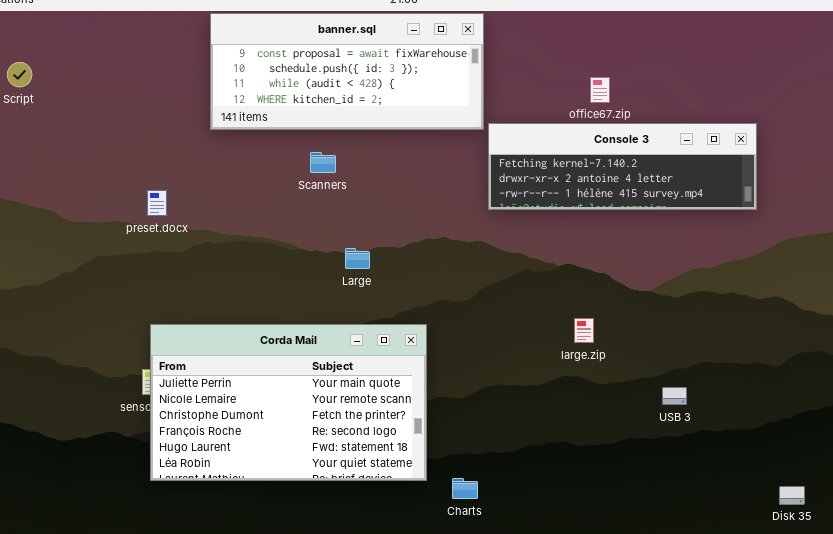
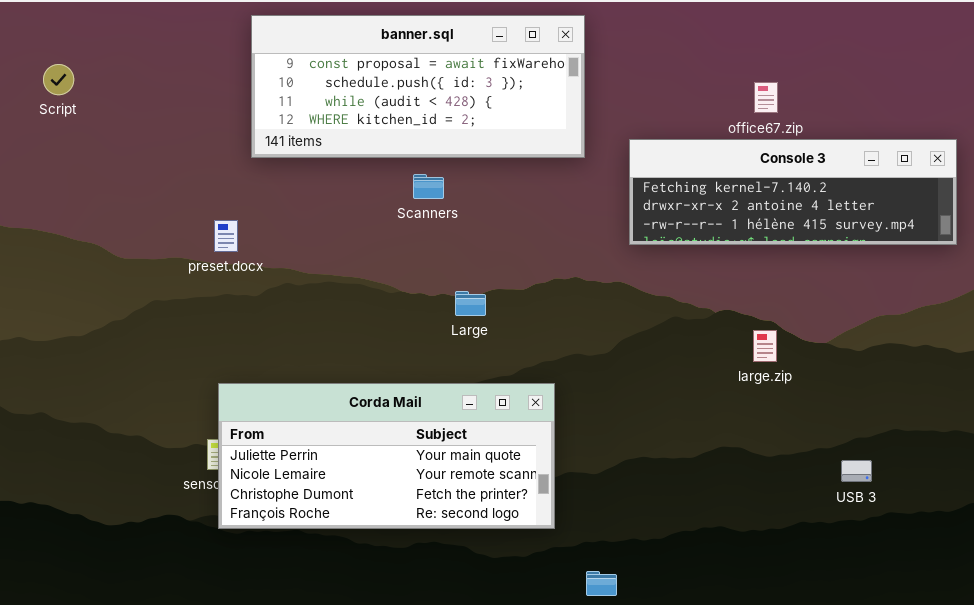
banner.sql: [210,13,484,130] -> [251,15,585,158], moved
large.zip: [574,318,594,343] -> [753,330,777,362], moved
Corda Mail: [150,324,427,481] -> [218,383,555,529], resized

